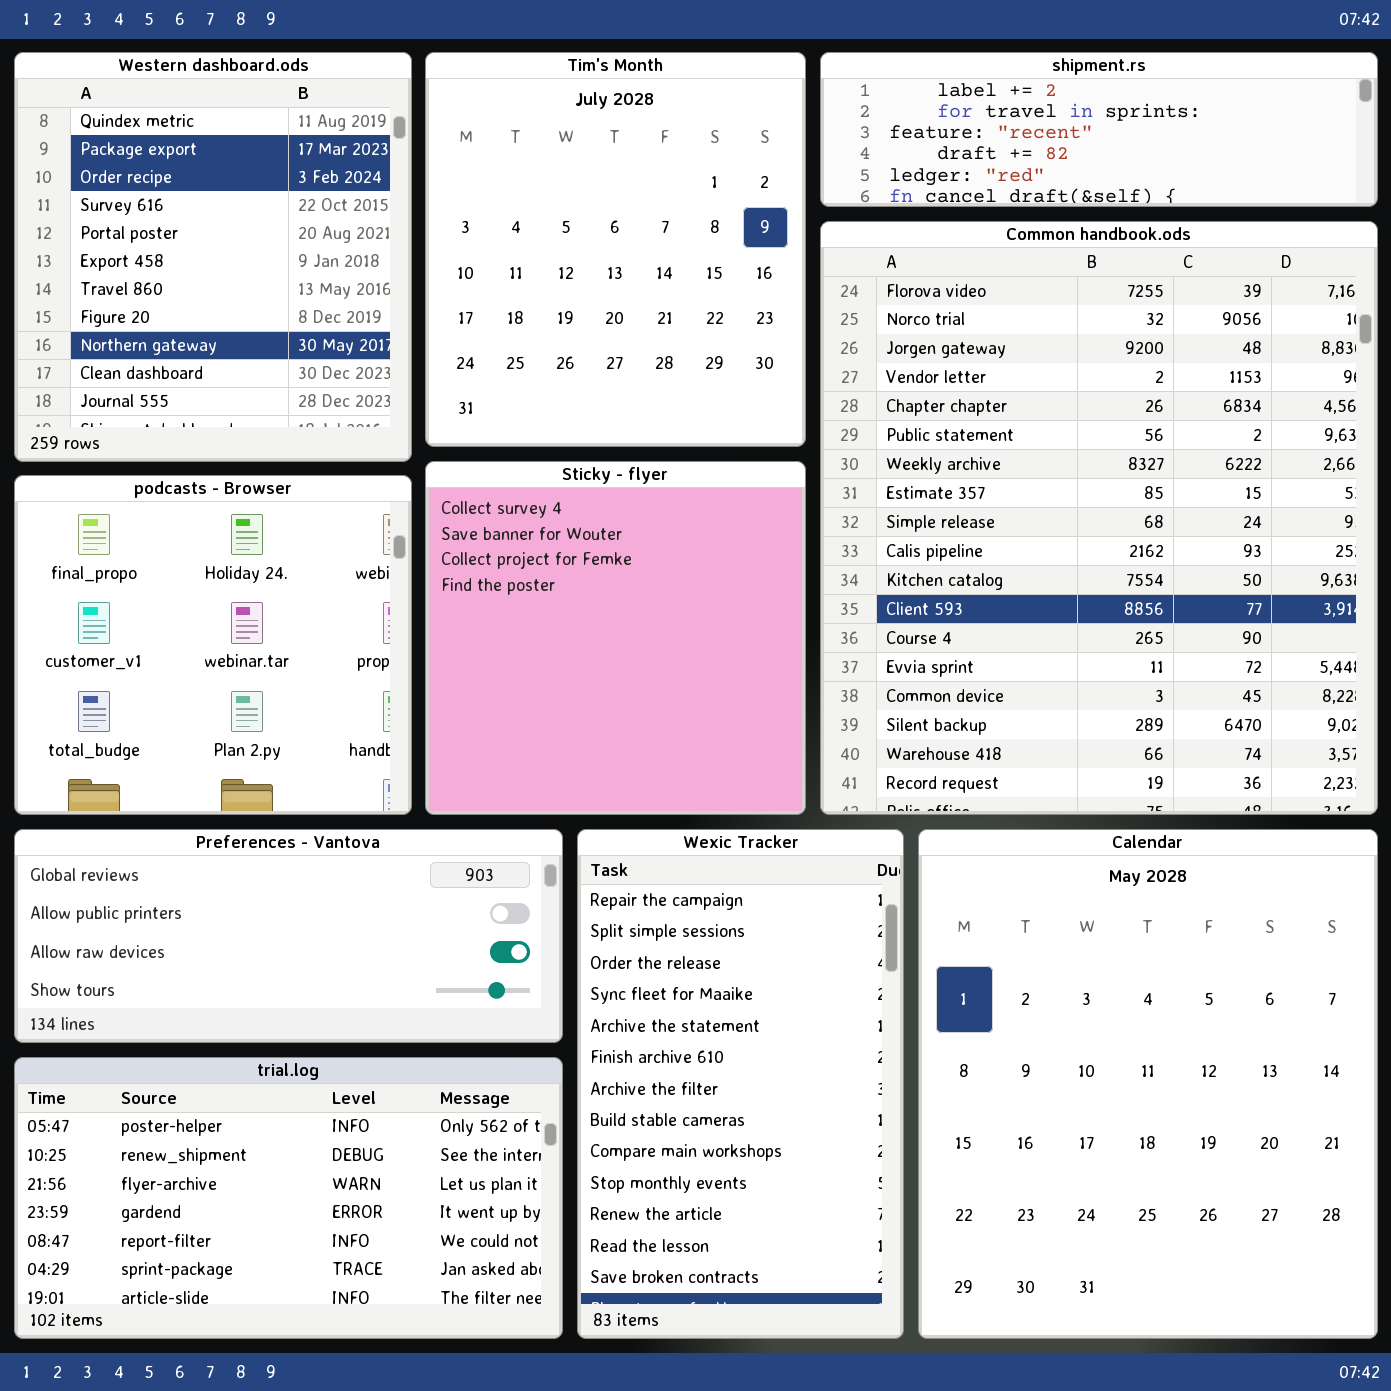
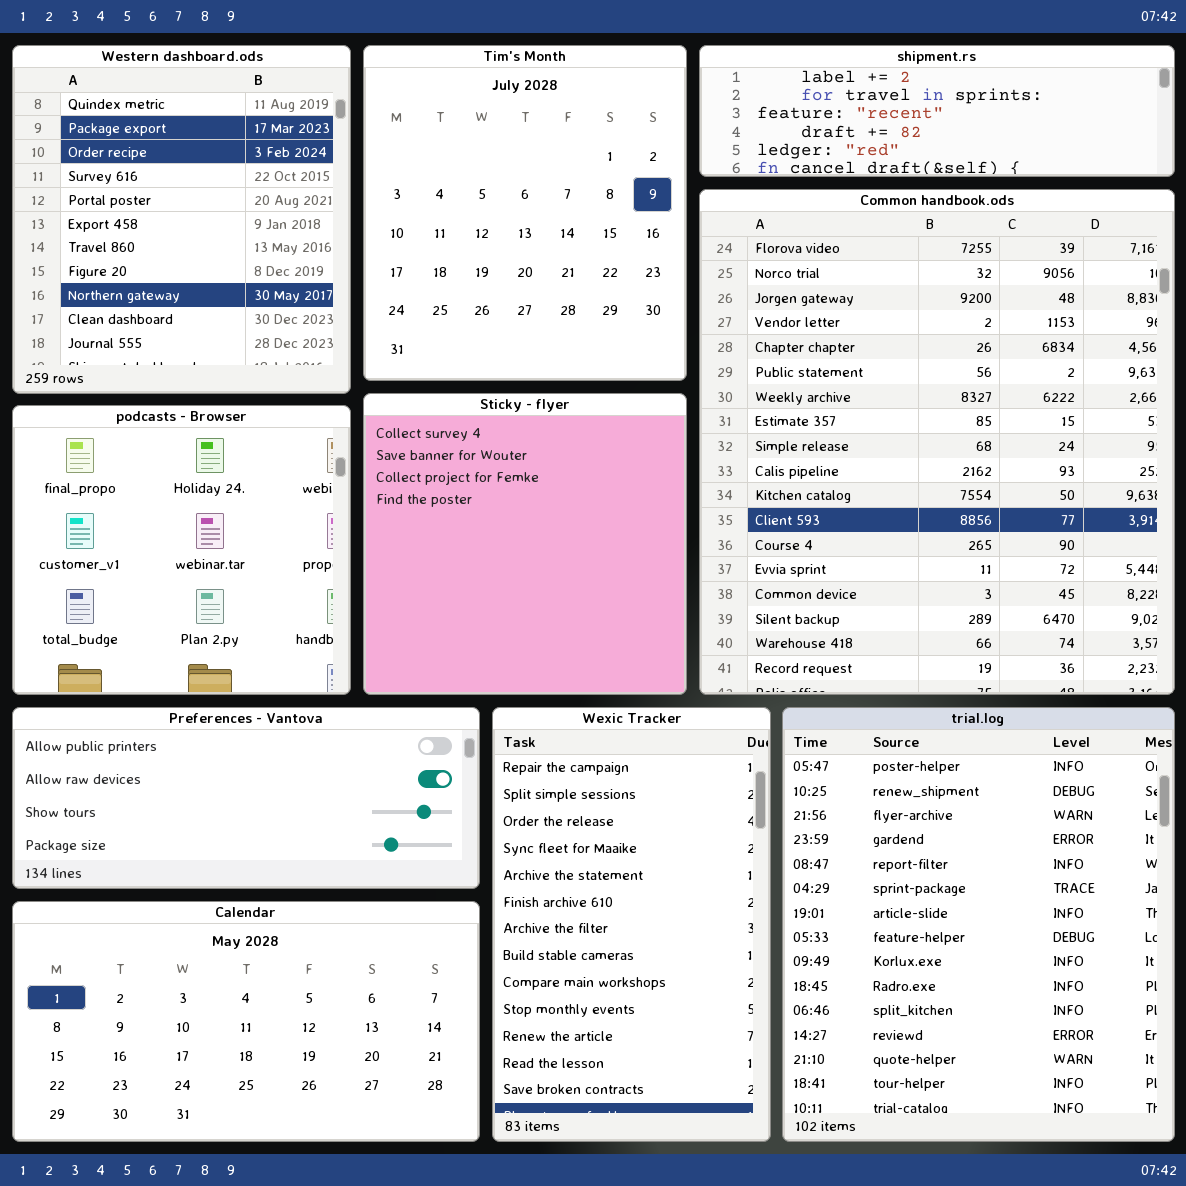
Preferences - Vantova: [14,829,563,1043] -> [12,707,480,889], scrolled down 1 row
Calendar: [918,829,1378,1339] -> [12,901,480,1142], moved, resized
trial.log: [14,1057,563,1339] -> [782,707,1175,1142], moved, resized

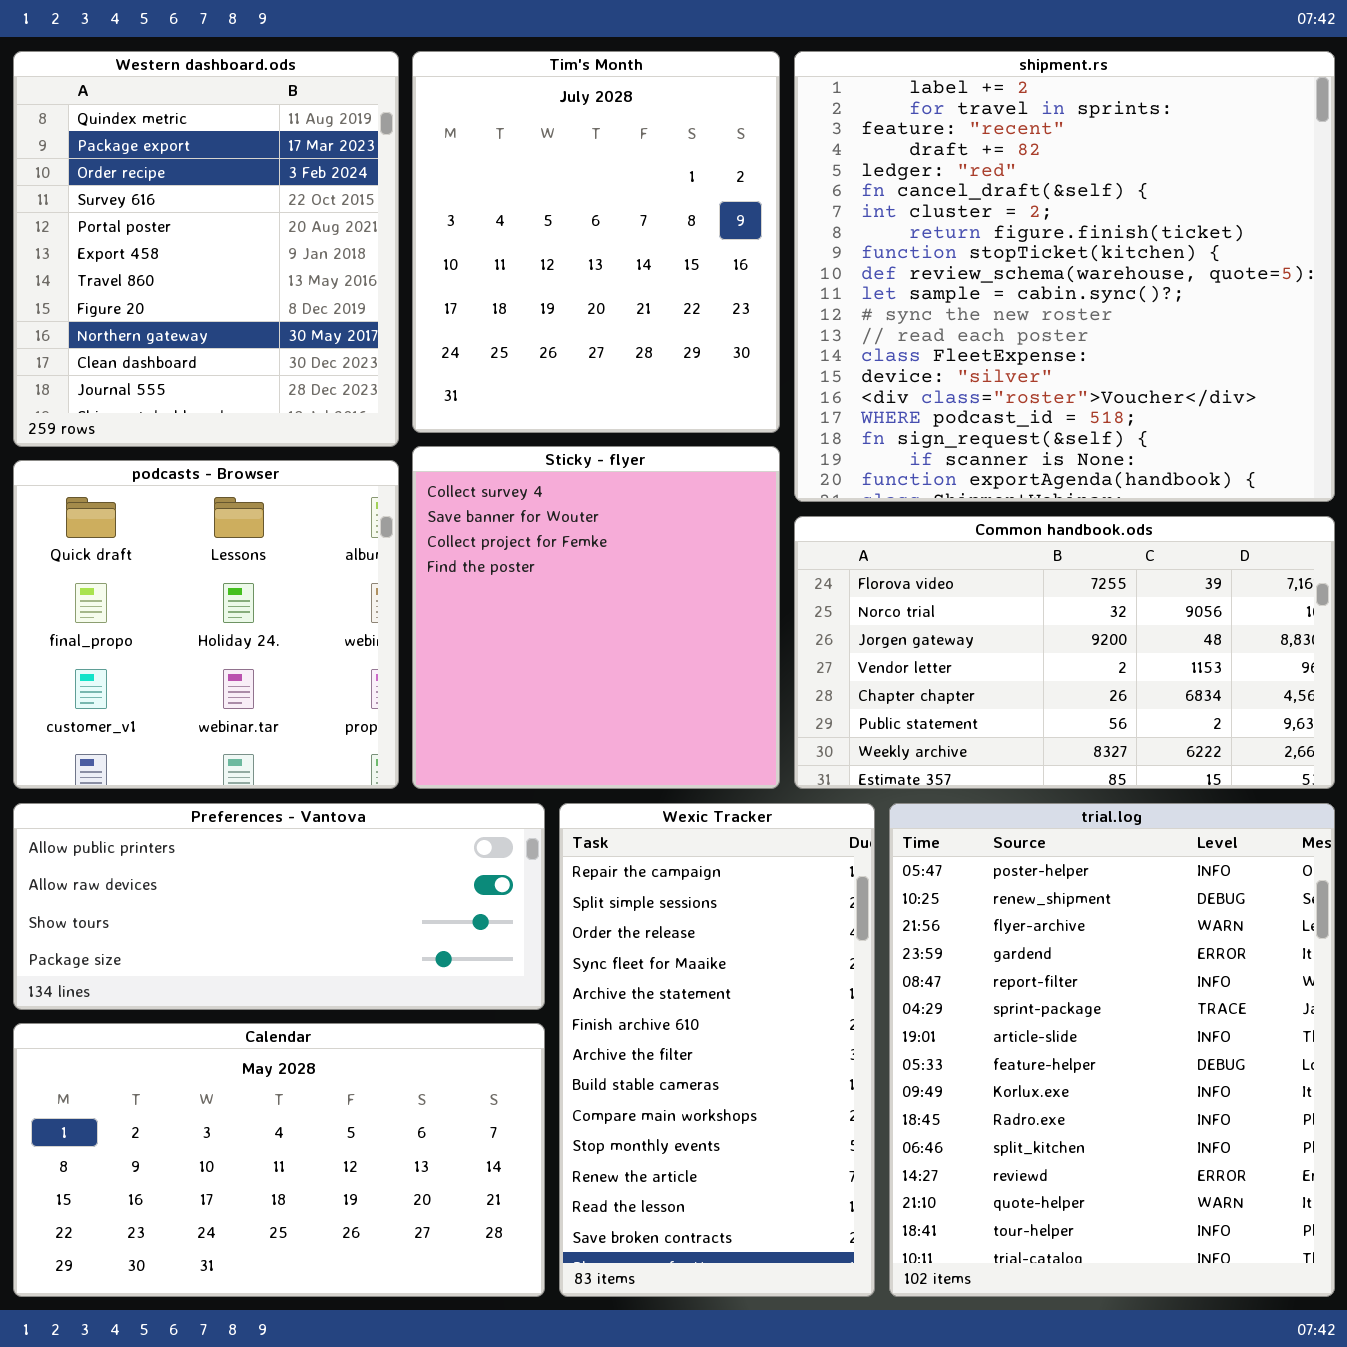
shipment.rs: [699,45,1175,177] -> [794,51,1335,502], resized
Common handbook.ods: [699,189,1175,695] -> [794,516,1335,789], resized
podcasts - Browser: [12,405,351,695] -> [13,460,399,789], scrolled up 1 row

